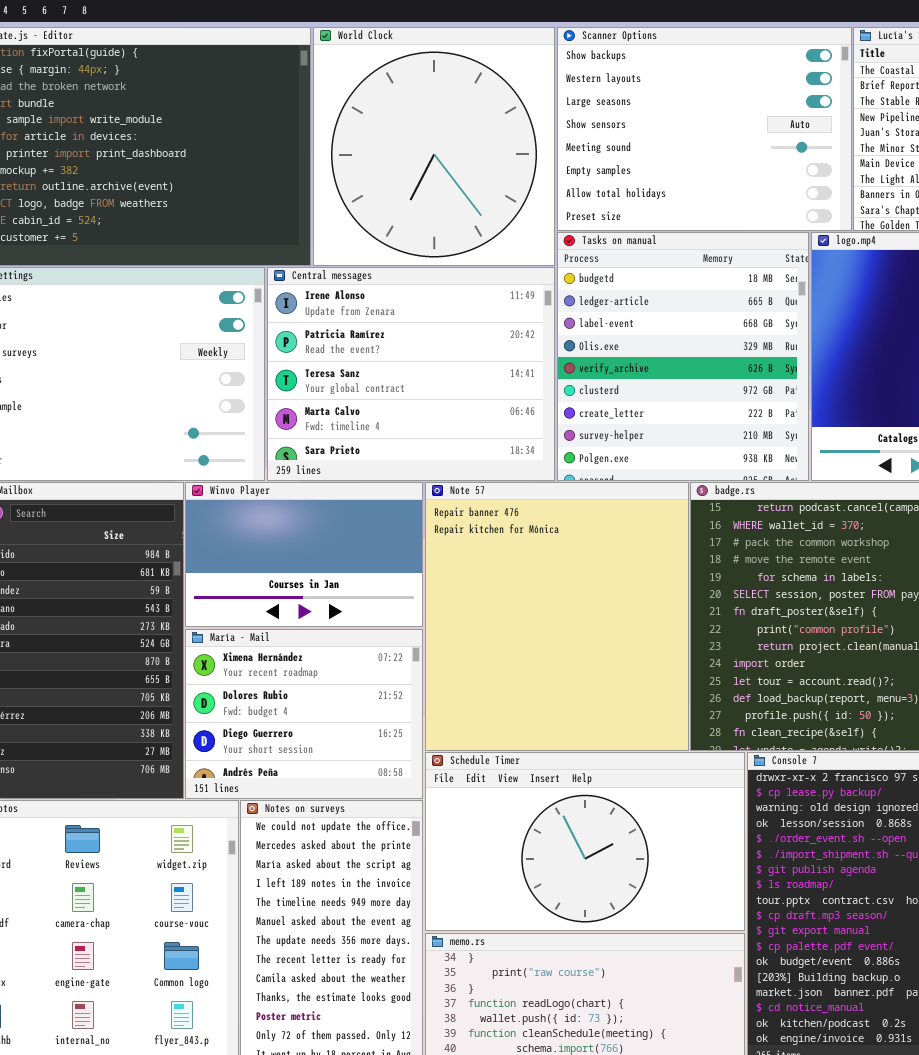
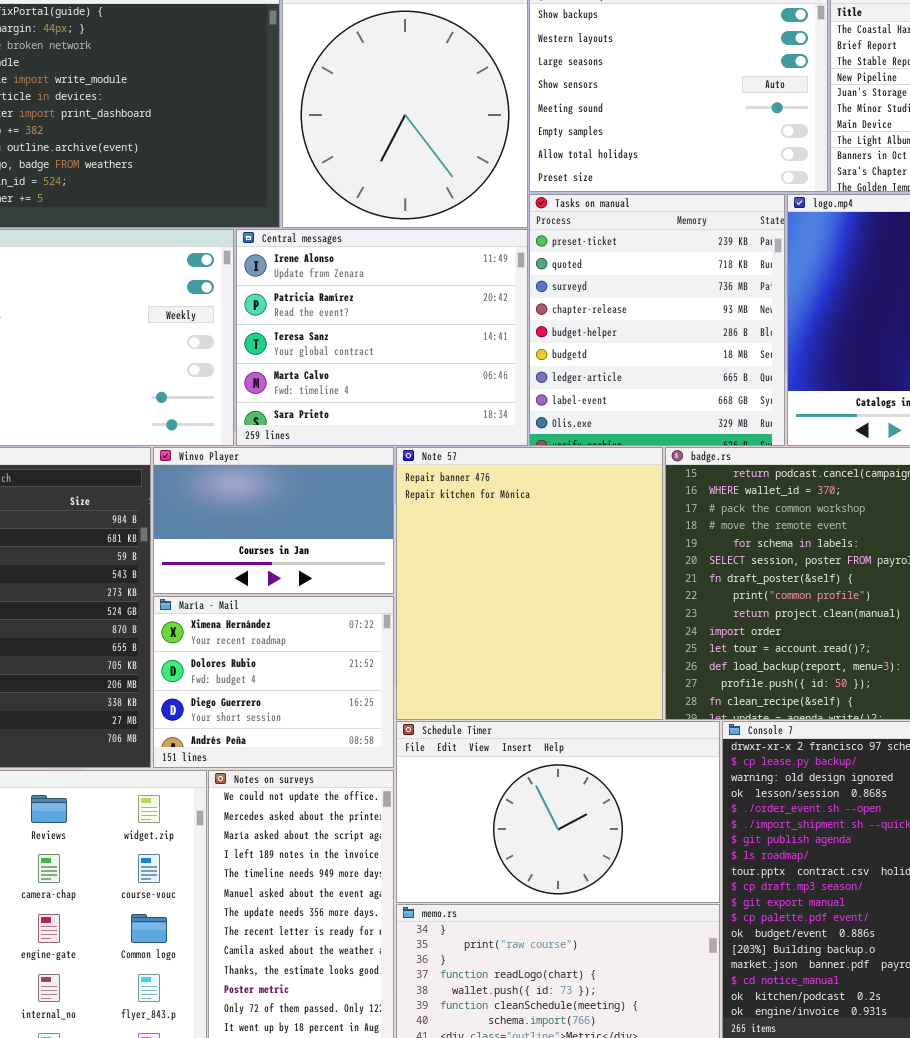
Tasks on manual: [557,232,809,481] -> [529,194,785,446], scrolled up 5 rows

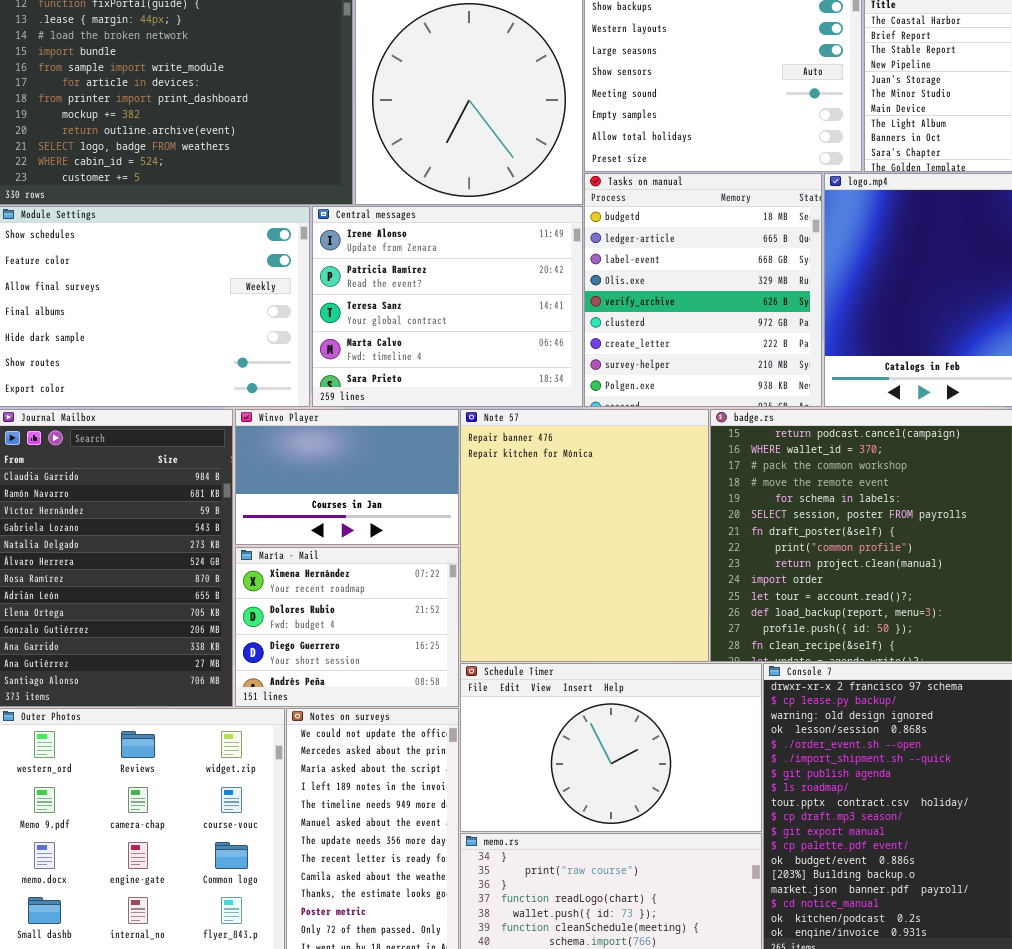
Tasks on manual: [529,194,785,446] -> [584,173,822,407], scrolled down 5 rows

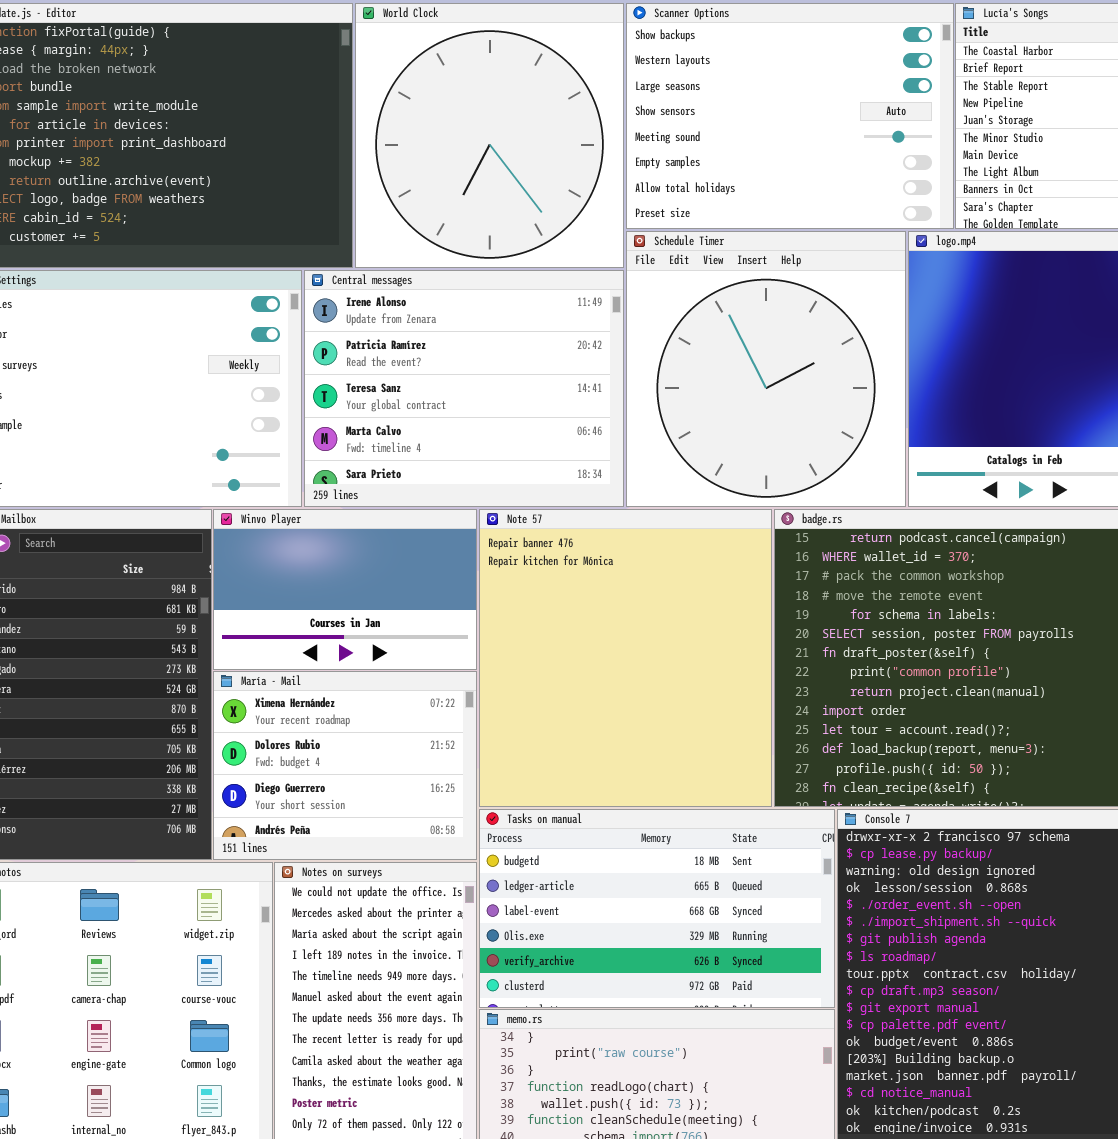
Tasks on manual: [584,173,822,407] -> [479,809,835,1008], moved, resized
Schedule Timer: [460,663,762,832] -> [626,231,906,507], moved, resized

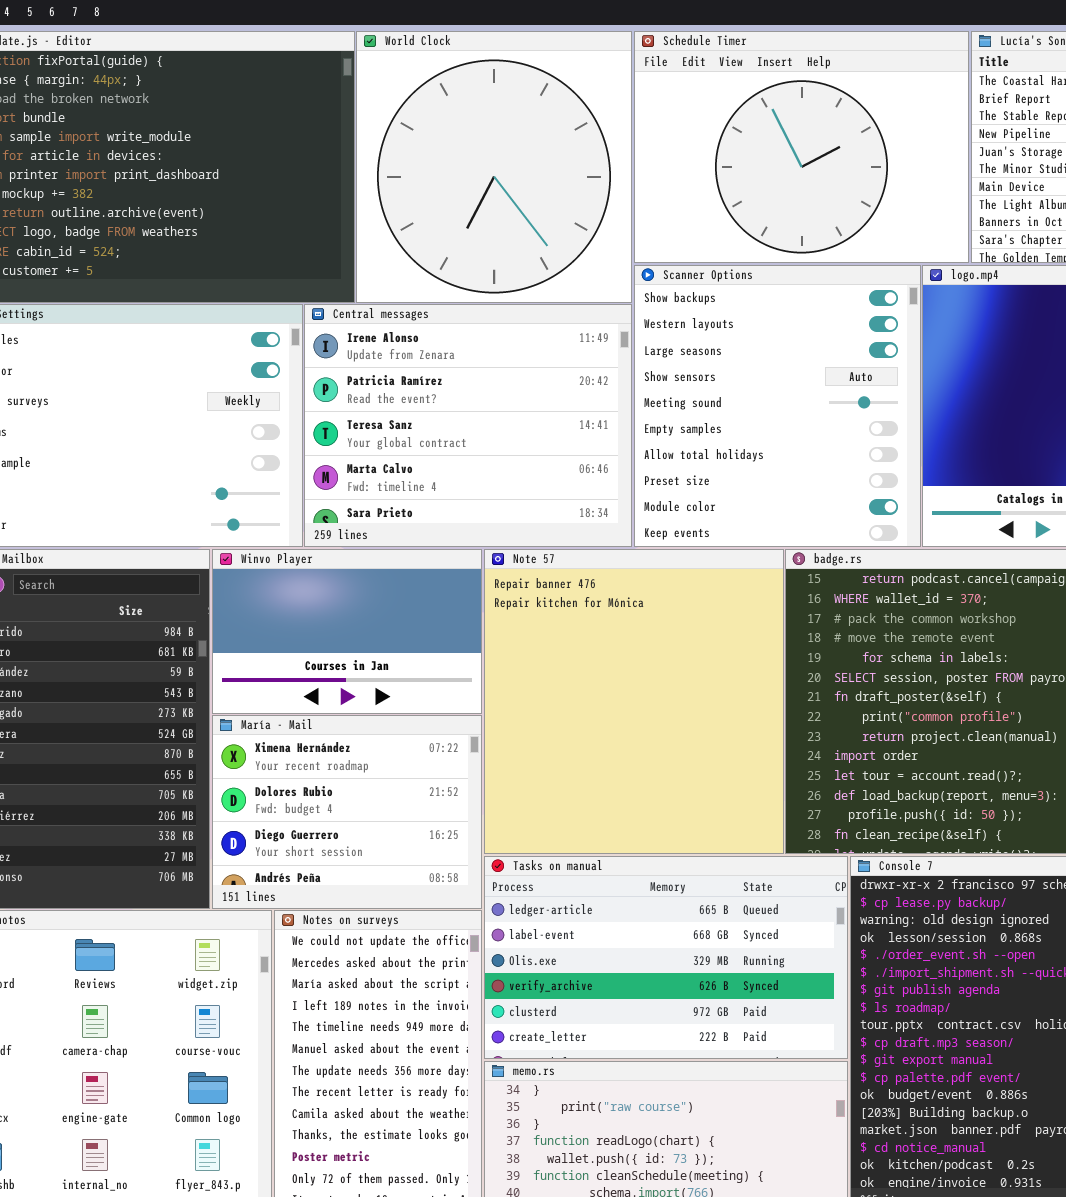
Scanner Options: [626,3,954,229] -> [634,265,921,547], moved, resized
Schedule Timer: [626,231,906,507] -> [634,31,969,263], moved, resized
Tasks on manual: [479,809,835,1008] -> [484,856,848,1059], scrolled down 1 row

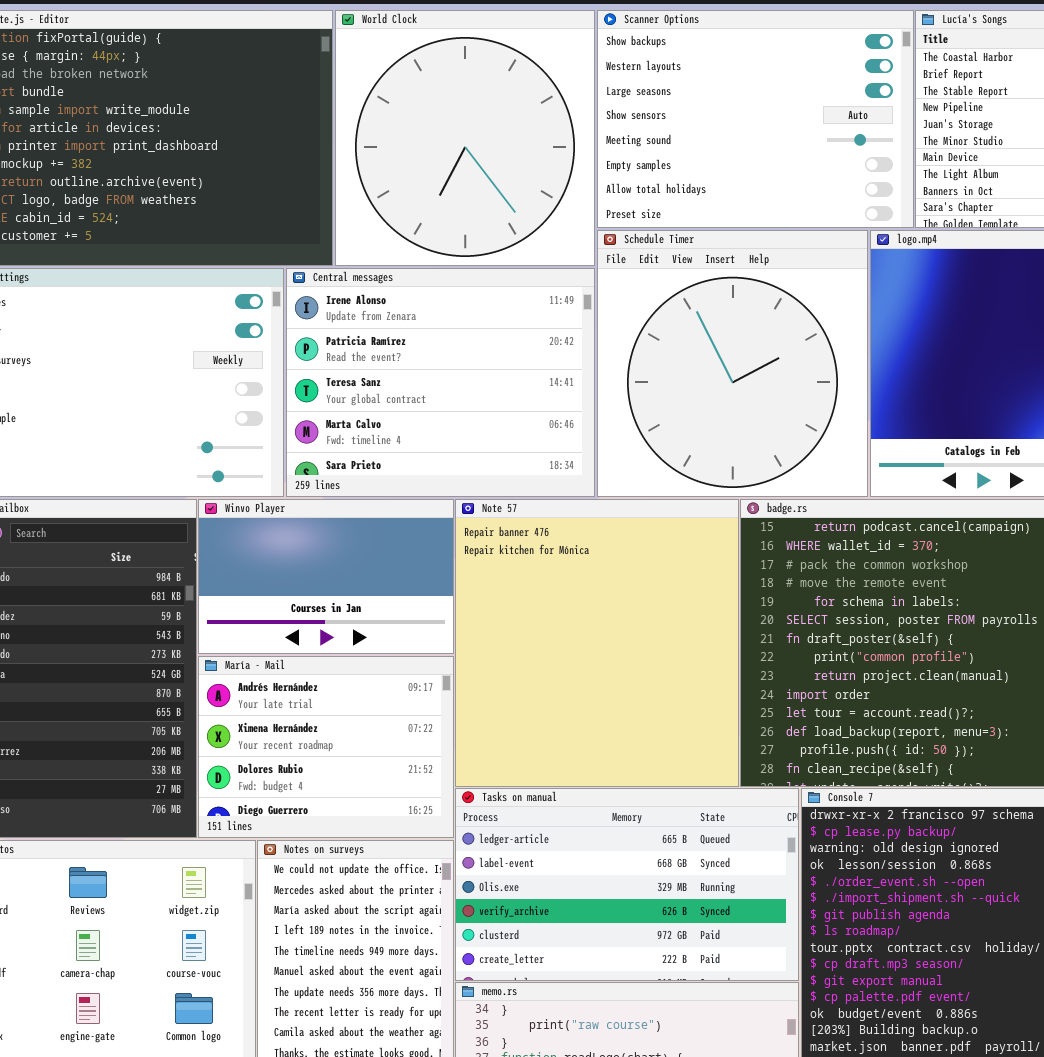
Schedule Timer: [634,31,969,263] -> [597,230,868,497], moved, resized
Scanner Options: [634,265,921,547] -> [597,10,914,228], moved, resized
María - Mail: [212,715,482,909] -> [198,656,454,838], scrolled up 1 row

